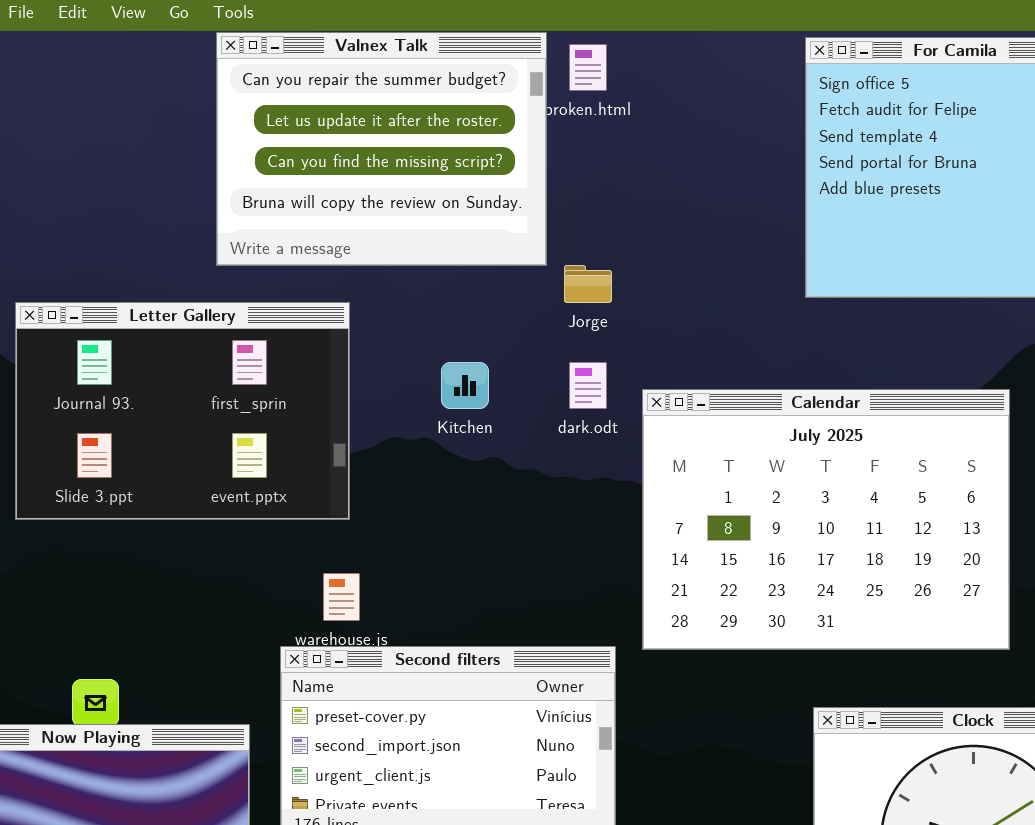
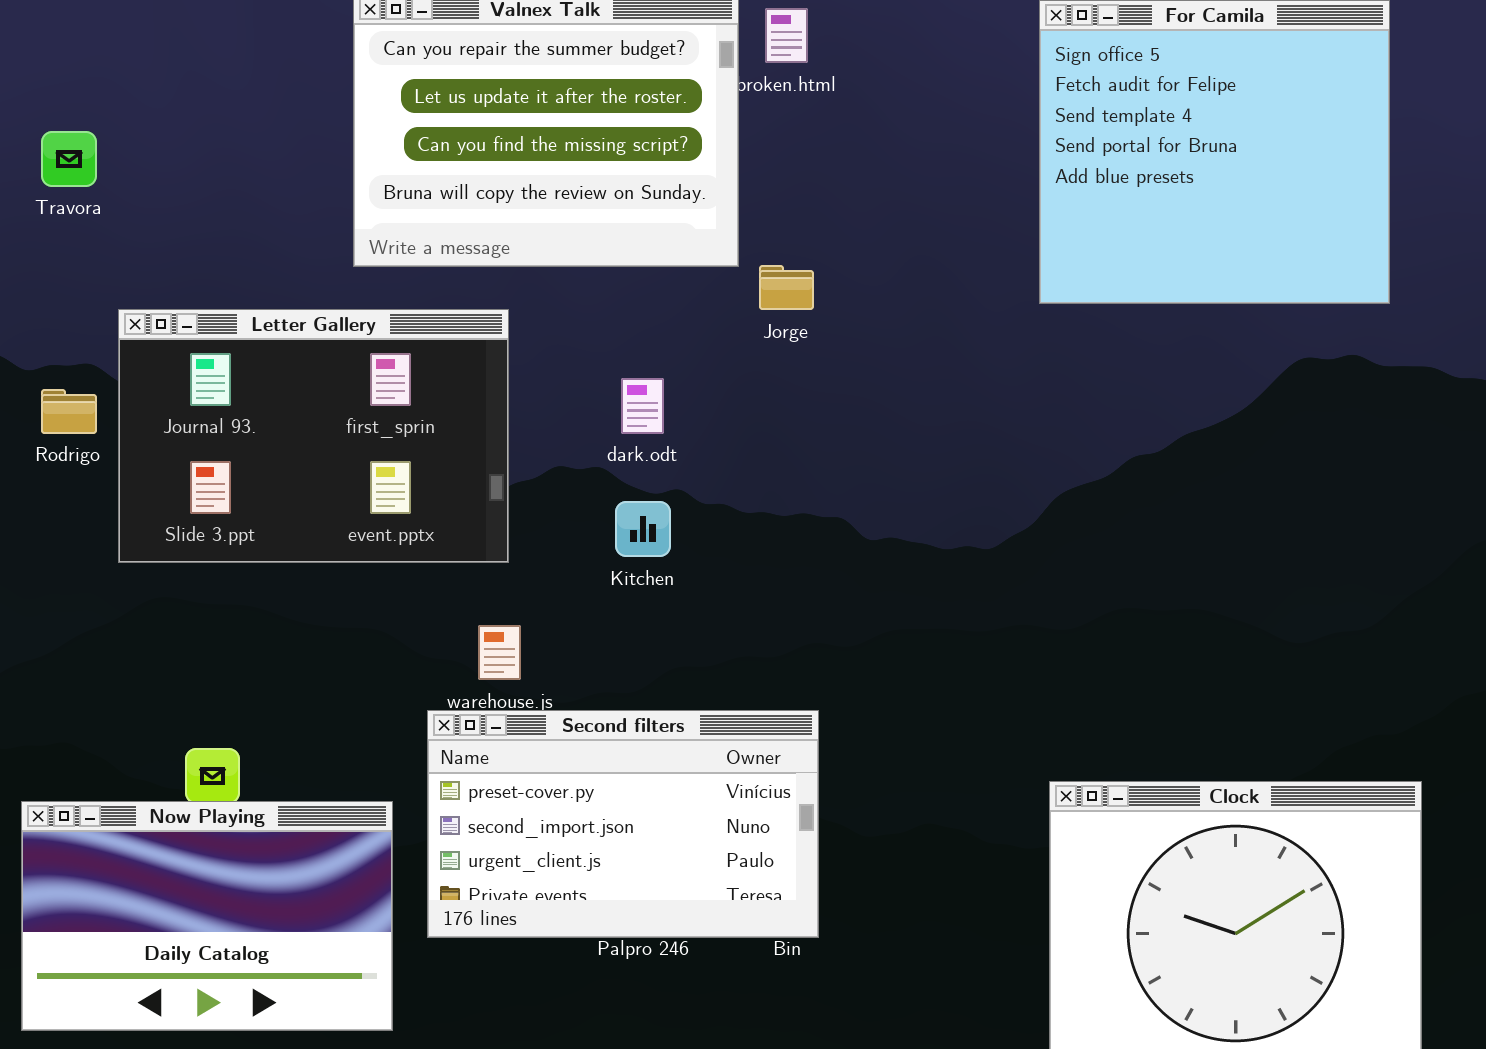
Kitchen: [441,362,489,409] -> [615,501,671,557], moved
dark.odt: [569,362,607,409] -> [621,378,664,434], moved
Calendar: [642,389,1010,650] -> none, closed

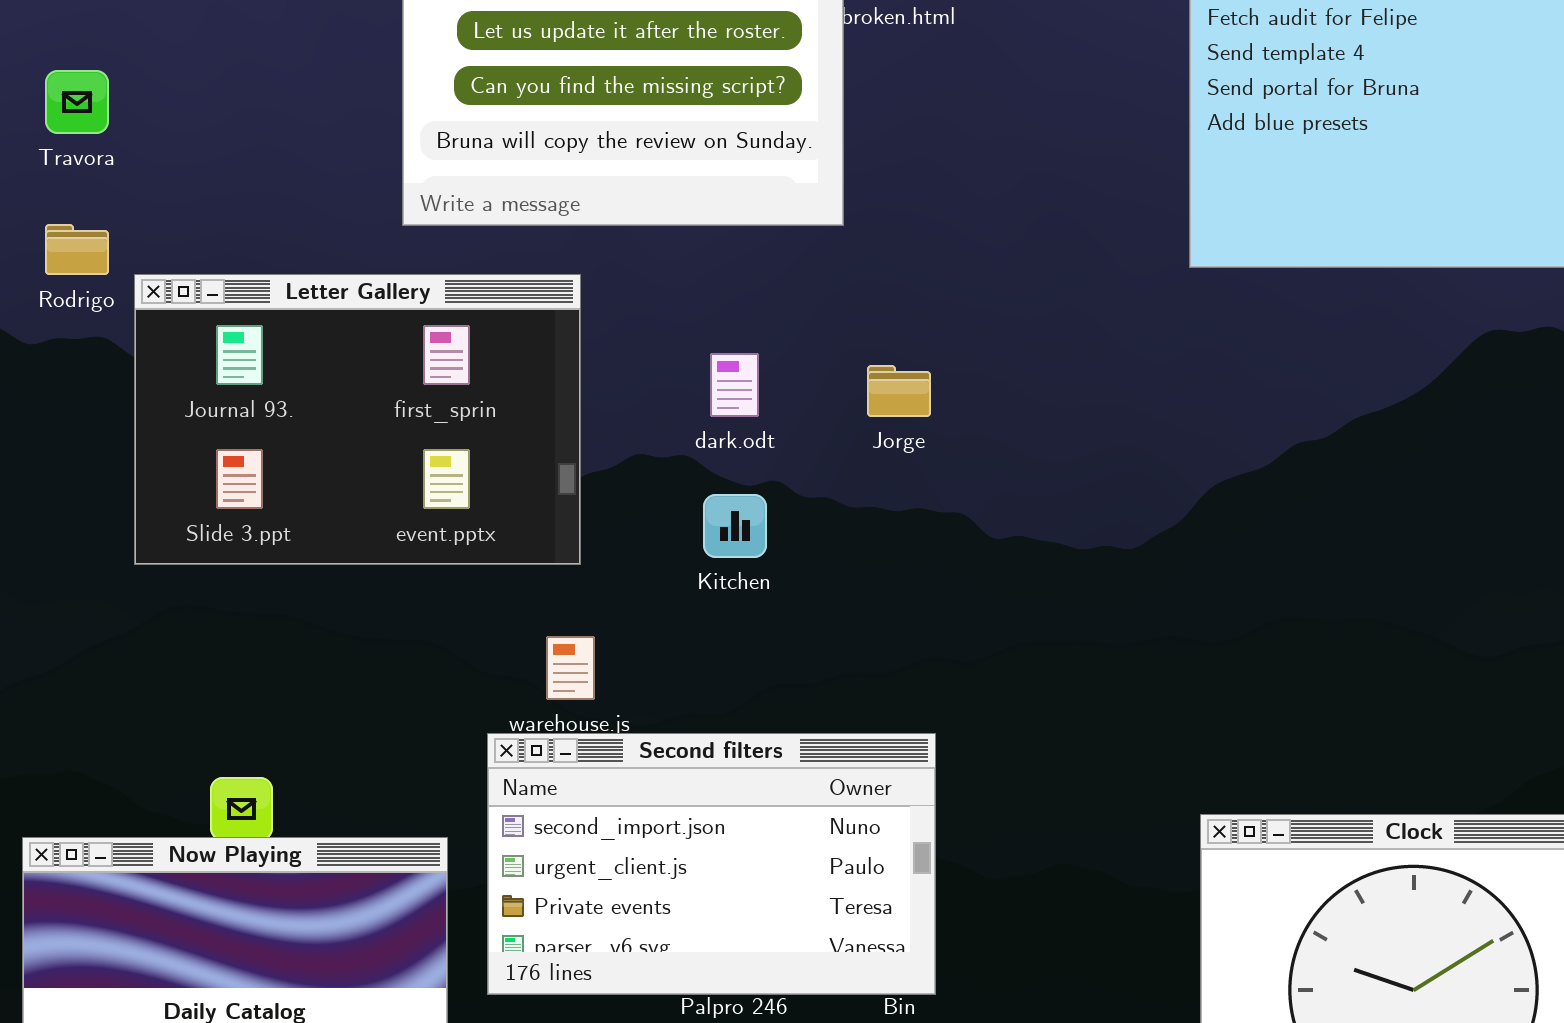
Jorge: [759,265,814,310] -> [867,365,931,417], moved
Rodrigo: [41,389,97,434] -> [45,224,109,275], moved
Second filters: [427,710,819,938] -> [487,733,936,995], scrolled down 1 row

